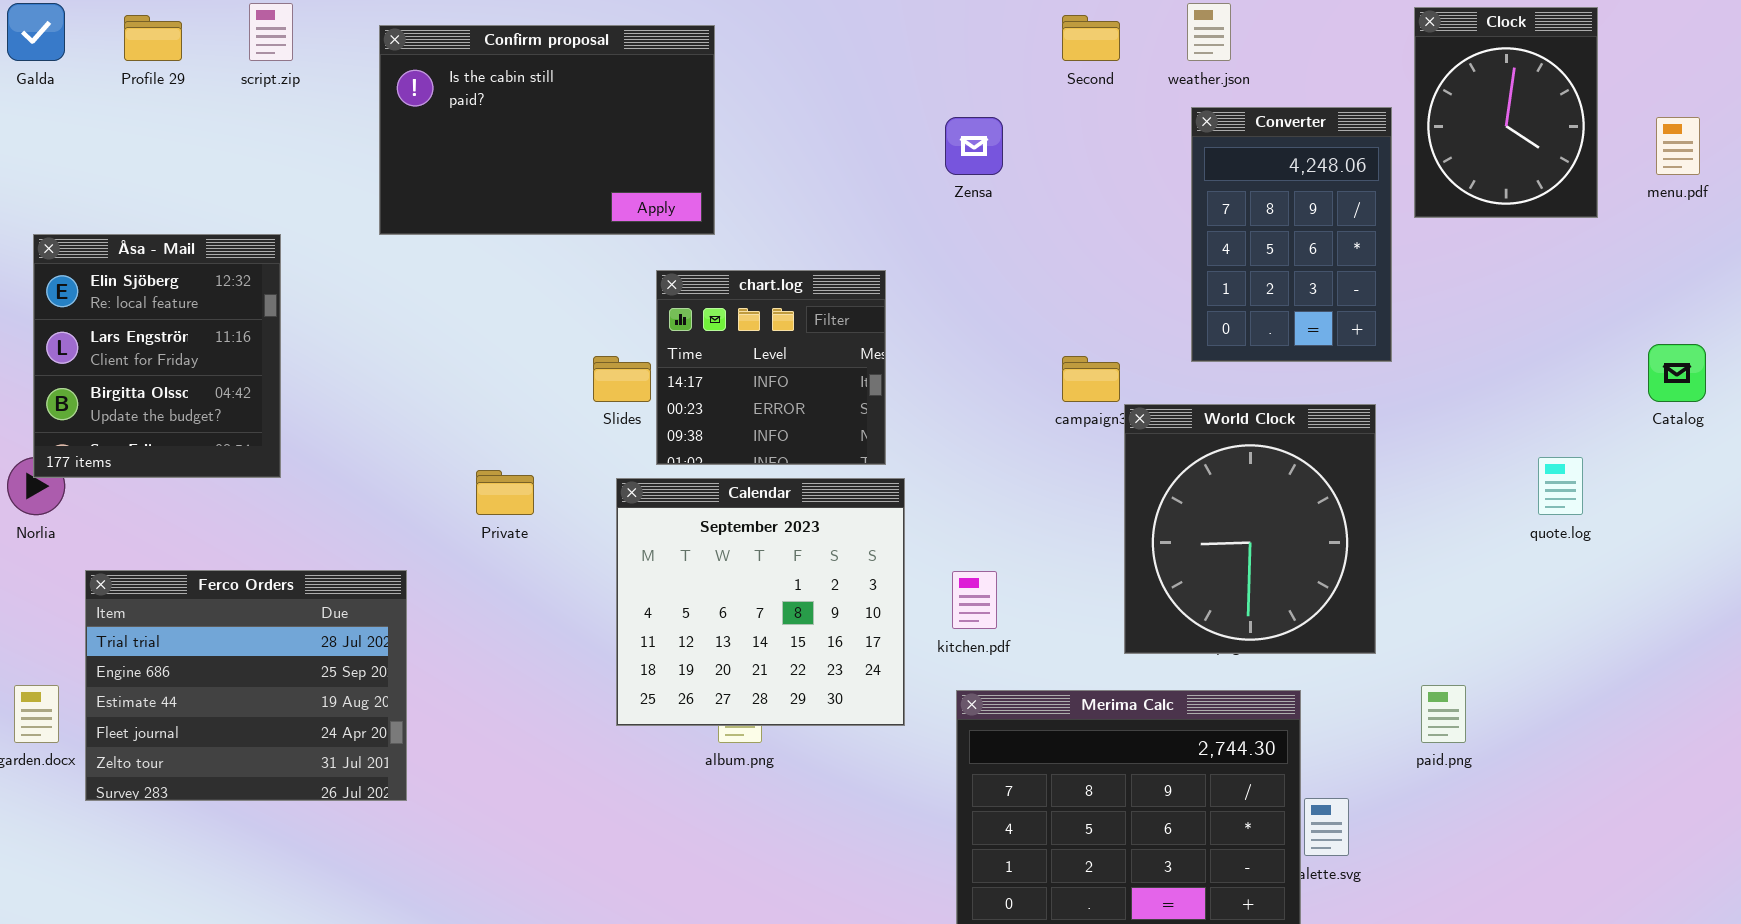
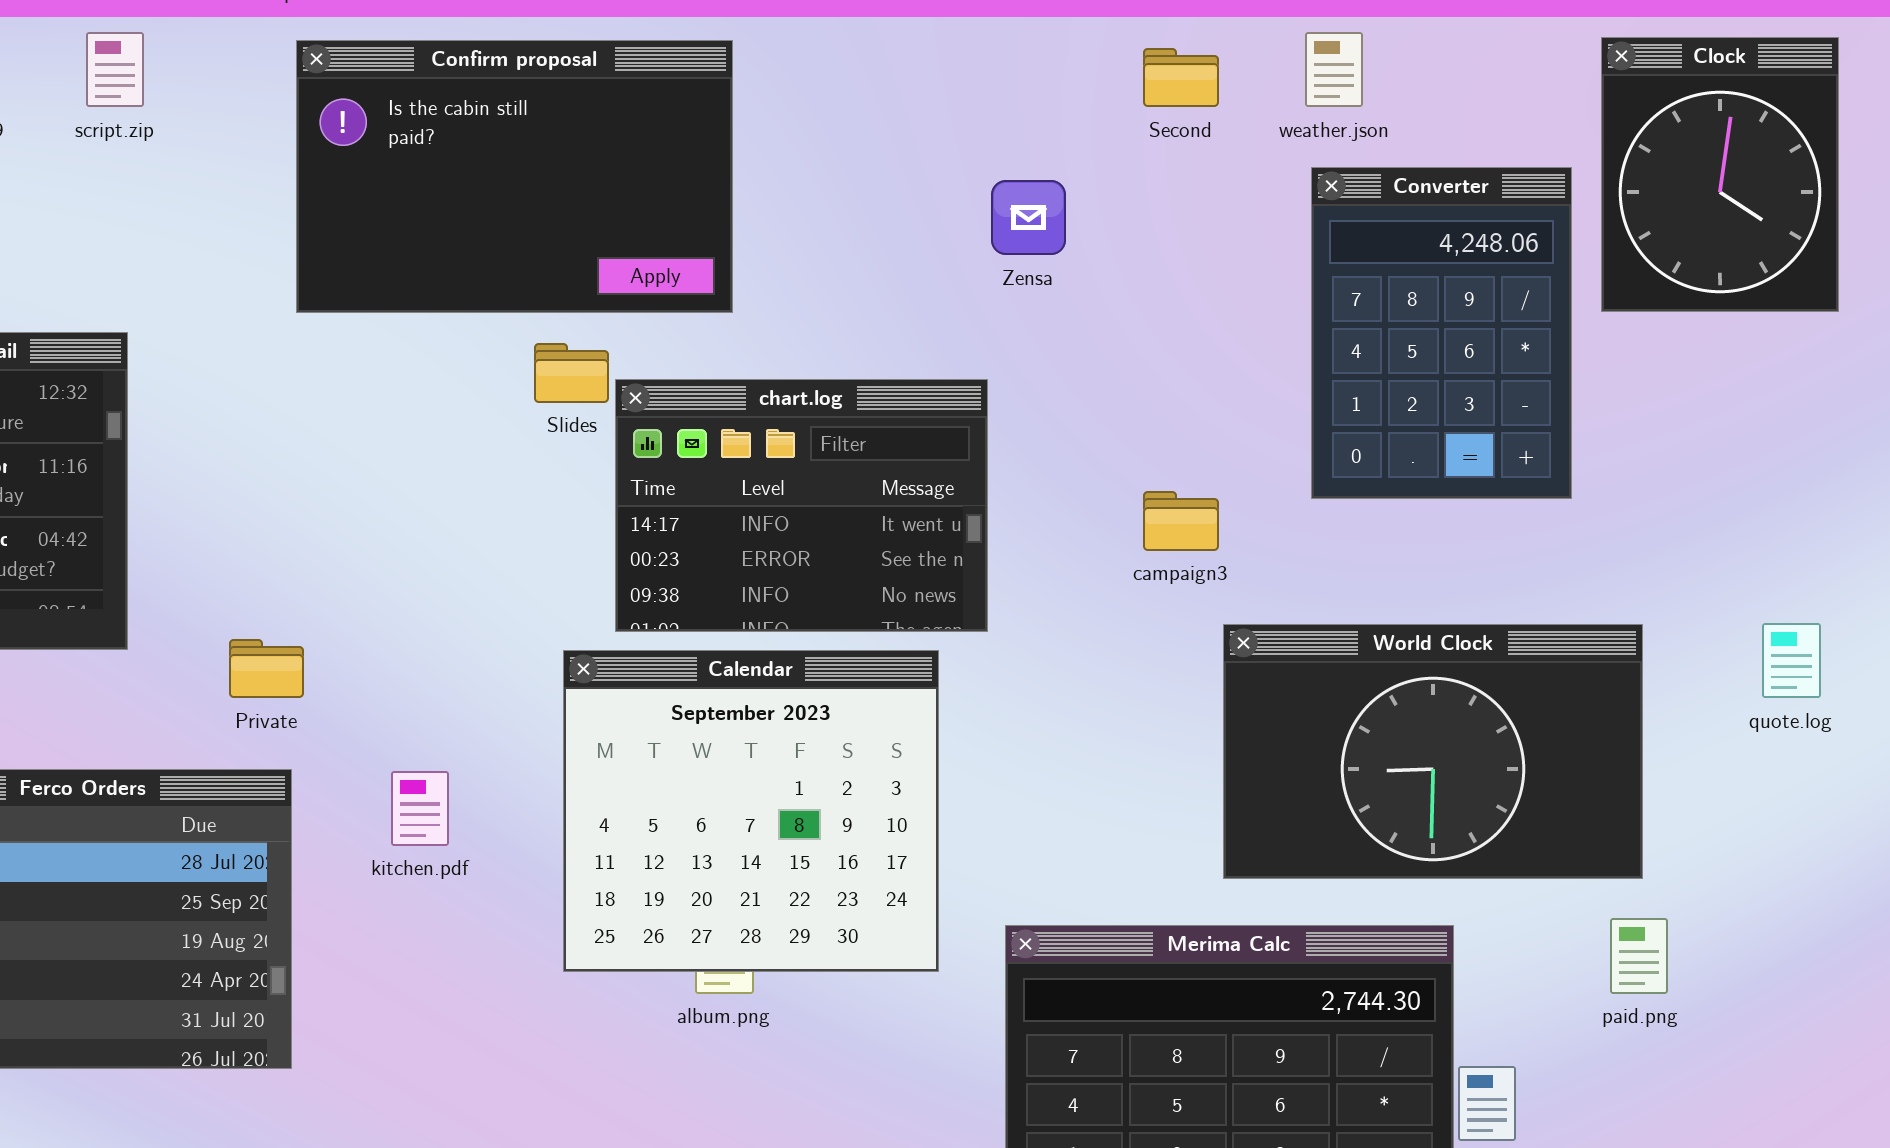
Confirm proposal: [379,25,715,235] -> [296,40,733,313], moved
chart.log: [656,270,886,465] -> [615,379,988,632], resized
Slides: [593,356,651,402] -> [534,343,609,403], moved
World Clock: [1124,404,1376,654] -> [1223,624,1643,879], resized
Private: [476,470,534,515] -> [229,639,304,698], moved
kitchen.pdf: [952,571,997,629] -> [391,771,449,846], moved

